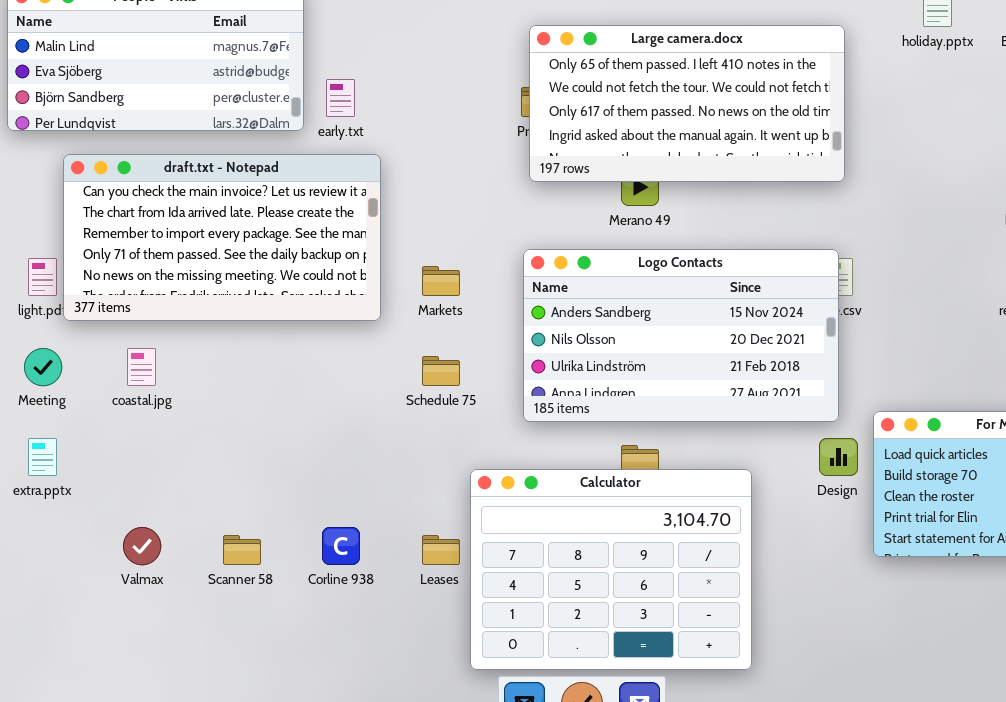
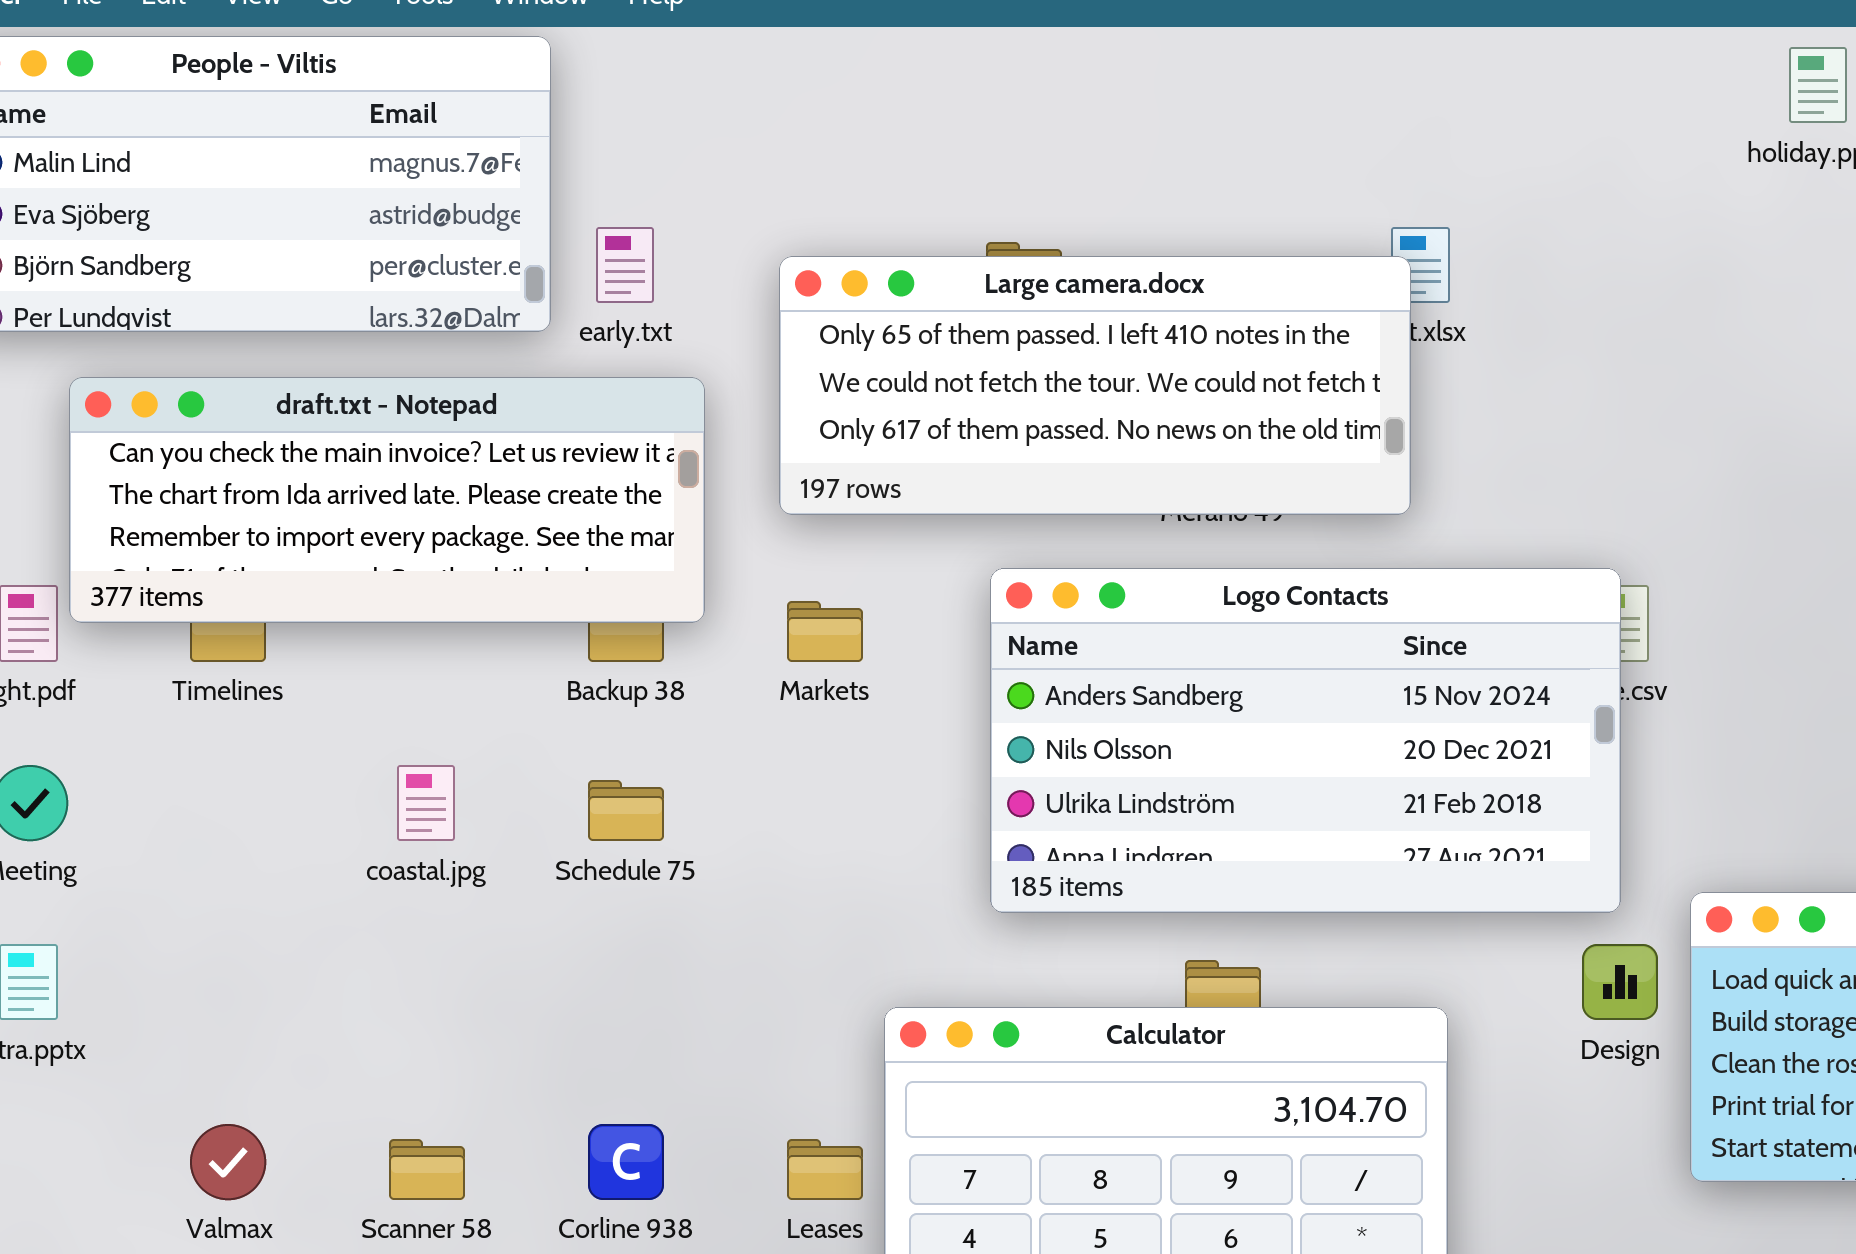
Large camera.docx: [529,25,845,182] -> [779,256,1411,515], moved, resized
draft.txt - Notepad: [63,154,381,321] -> [69,377,705,623], resized
coastal.jpg: [127,348,156,386] -> [397,765,455,841], moved
Schedule 75: [422,356,460,386] -> [588,780,664,841], moved

